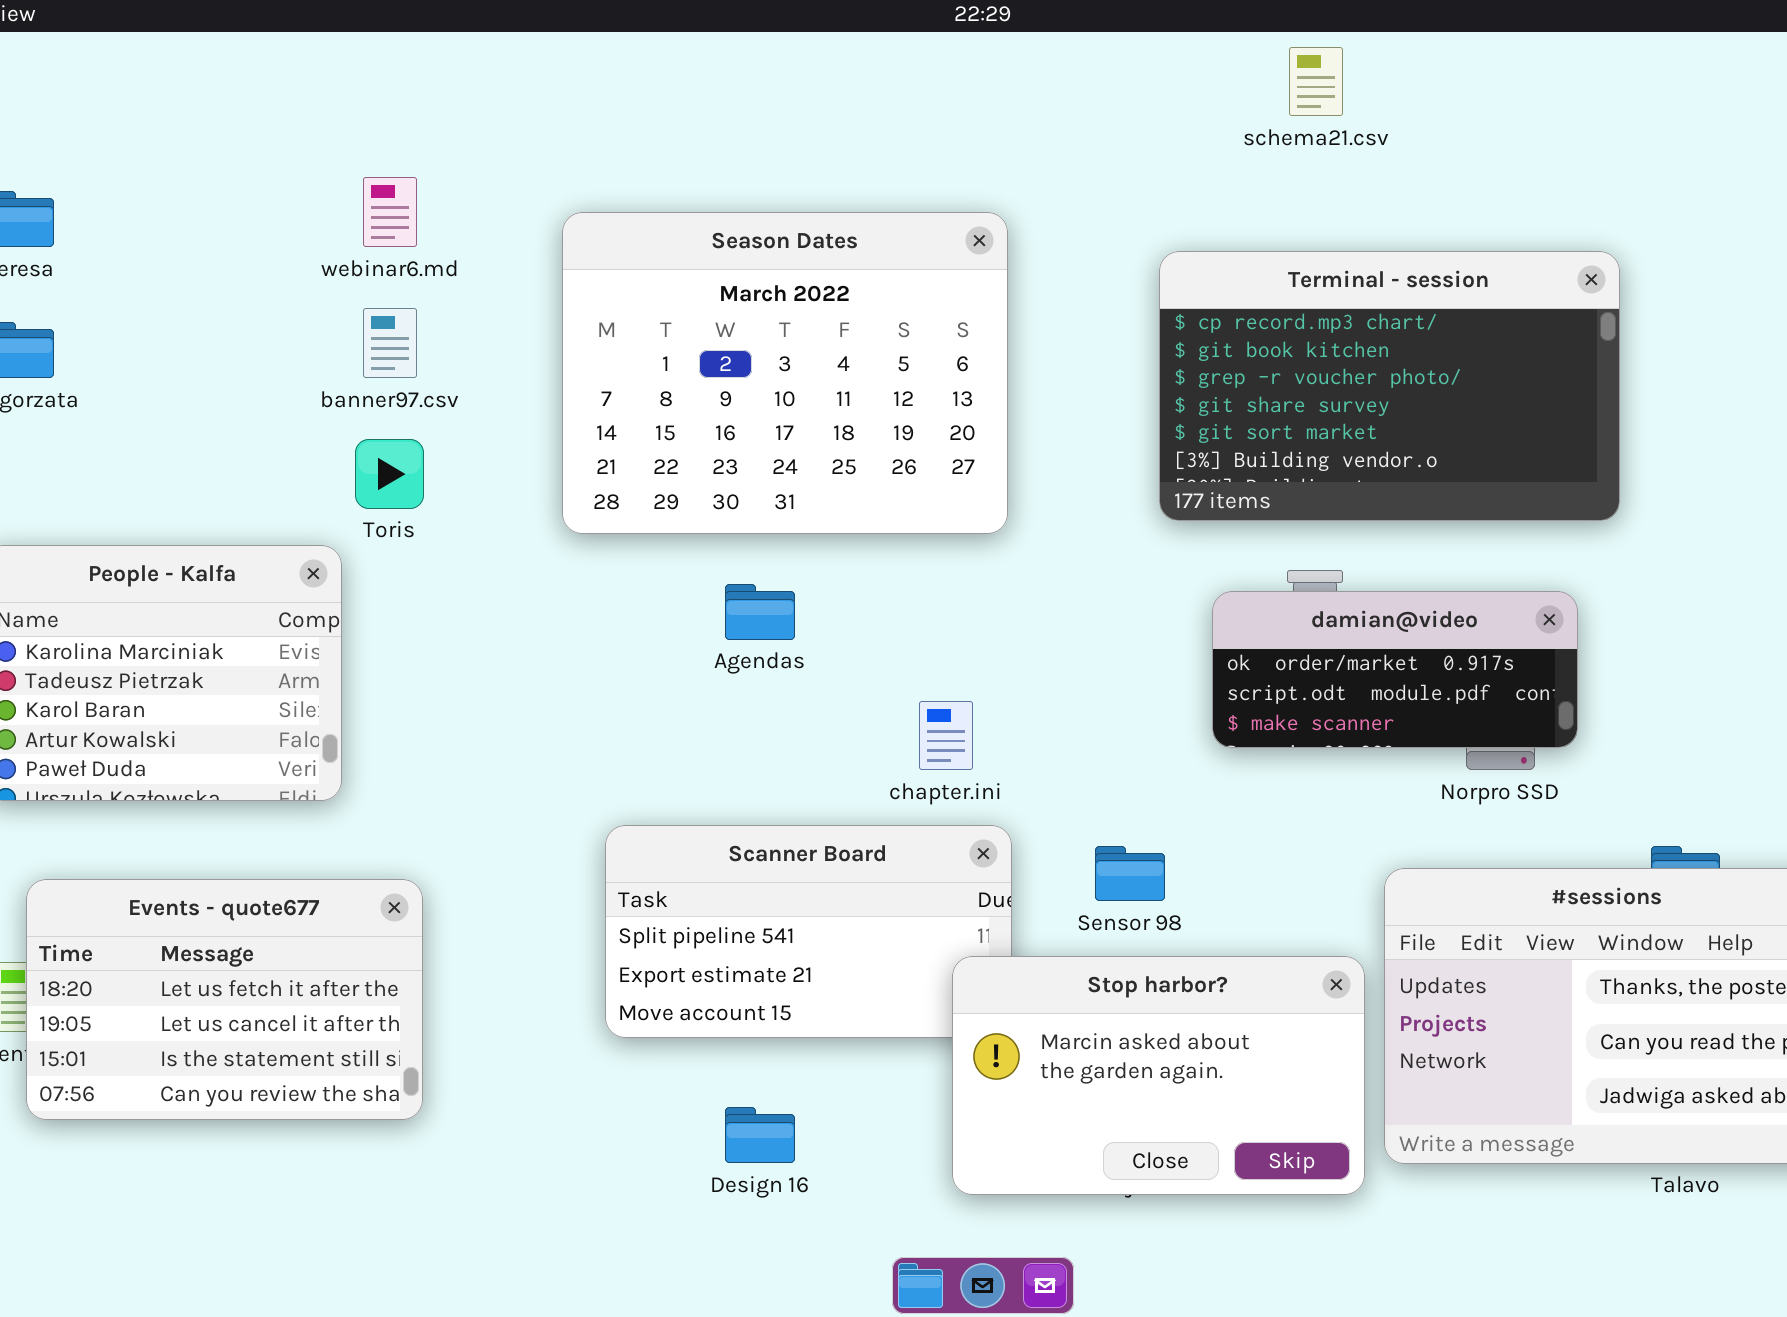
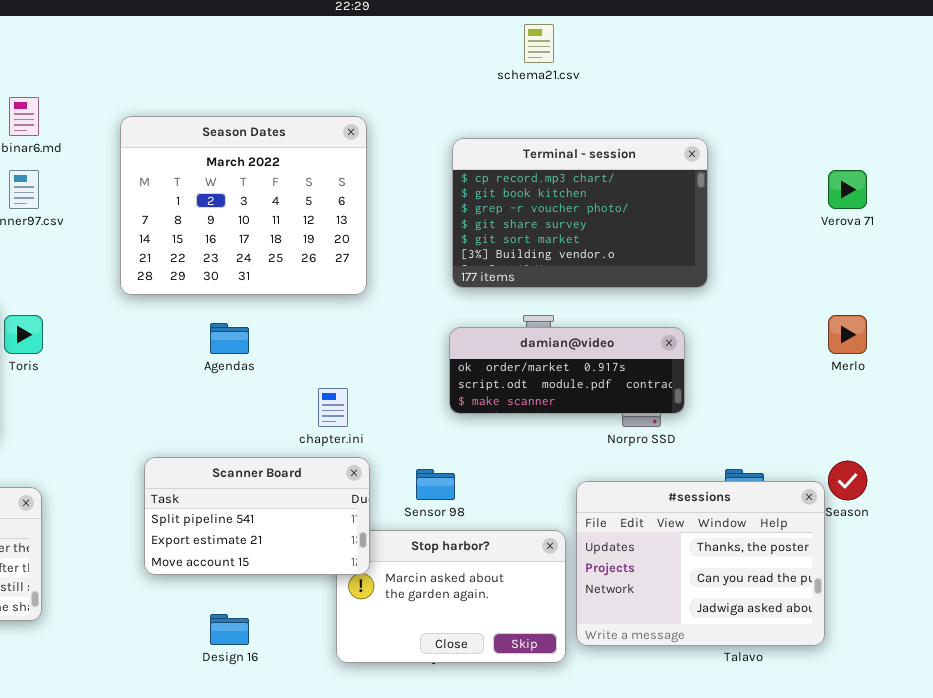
Toris: [355,439,424,509] -> [4,315,43,354], moved
damian@video: [1212,591,1578,748] -> [449,327,685,414], resized
Scanner Board: [605,825,1012,1038] -> [144,457,370,575], raised

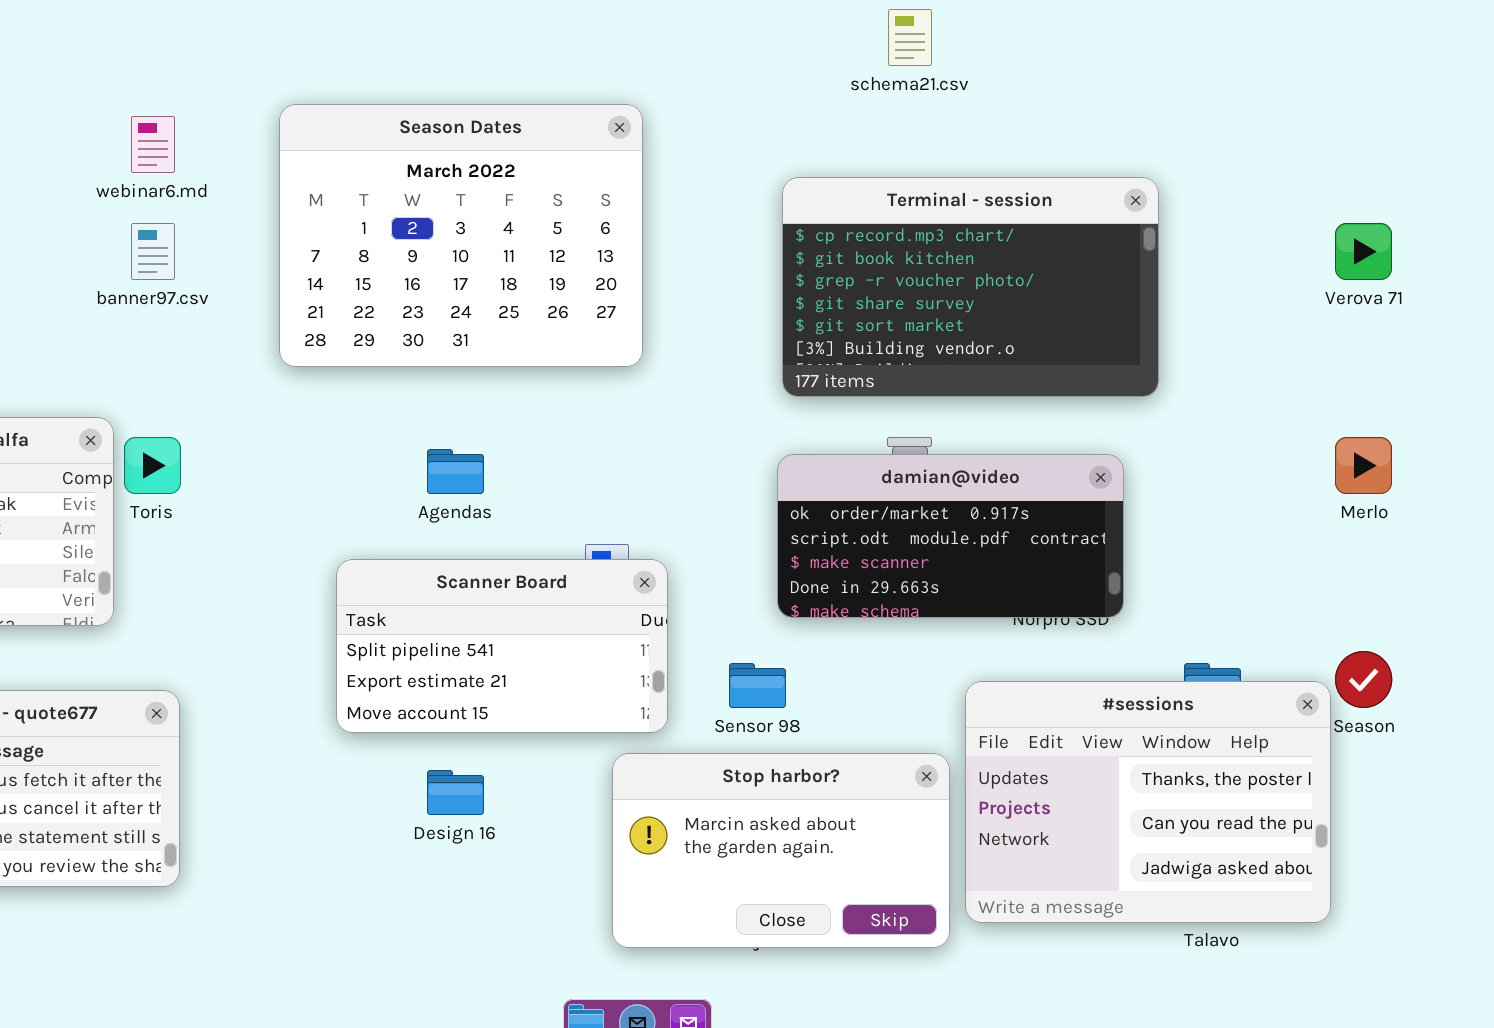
Season Dates: [120,116,367,295] -> [279,104,643,367], moved
damian@video: [449,327,685,414] -> [777,454,1124,618], resized
Scanner Board: [144,457,370,575] -> [336,559,668,733], moved
Design 16: [210,614,249,645] -> [427,770,484,815], moved

